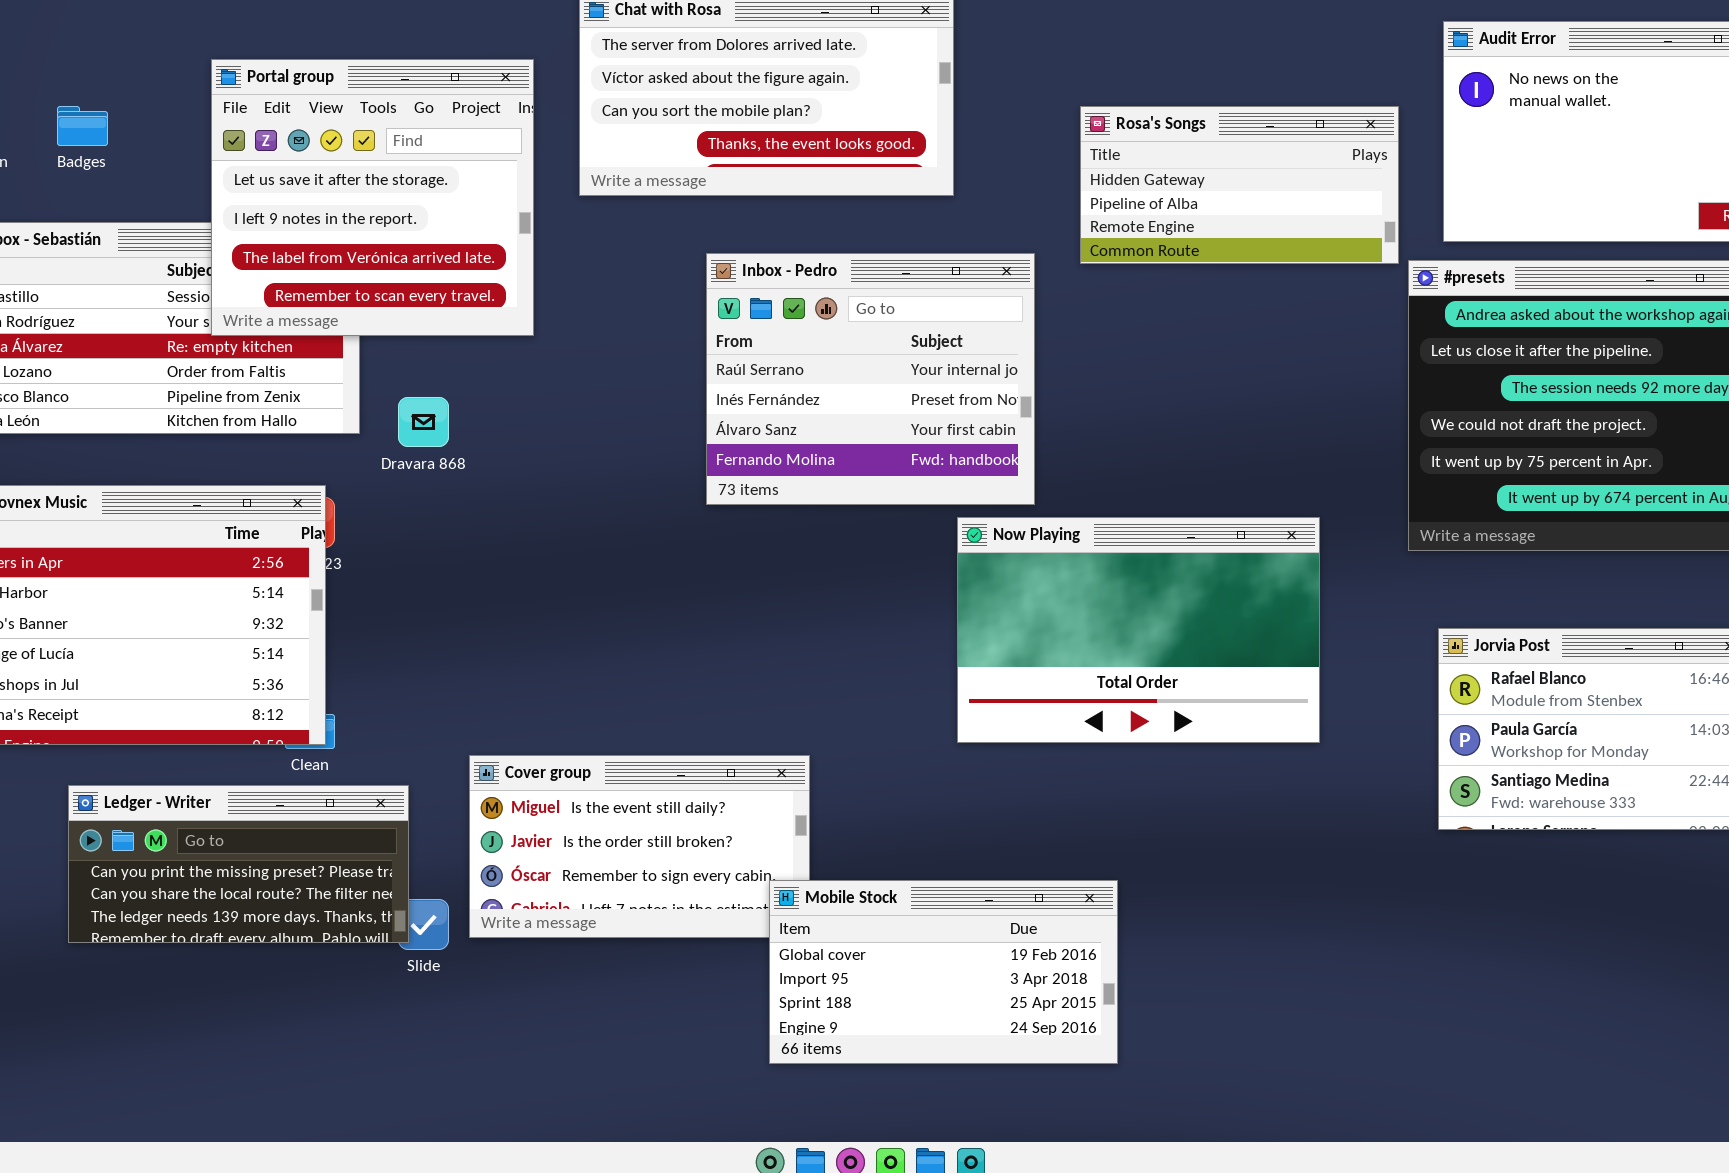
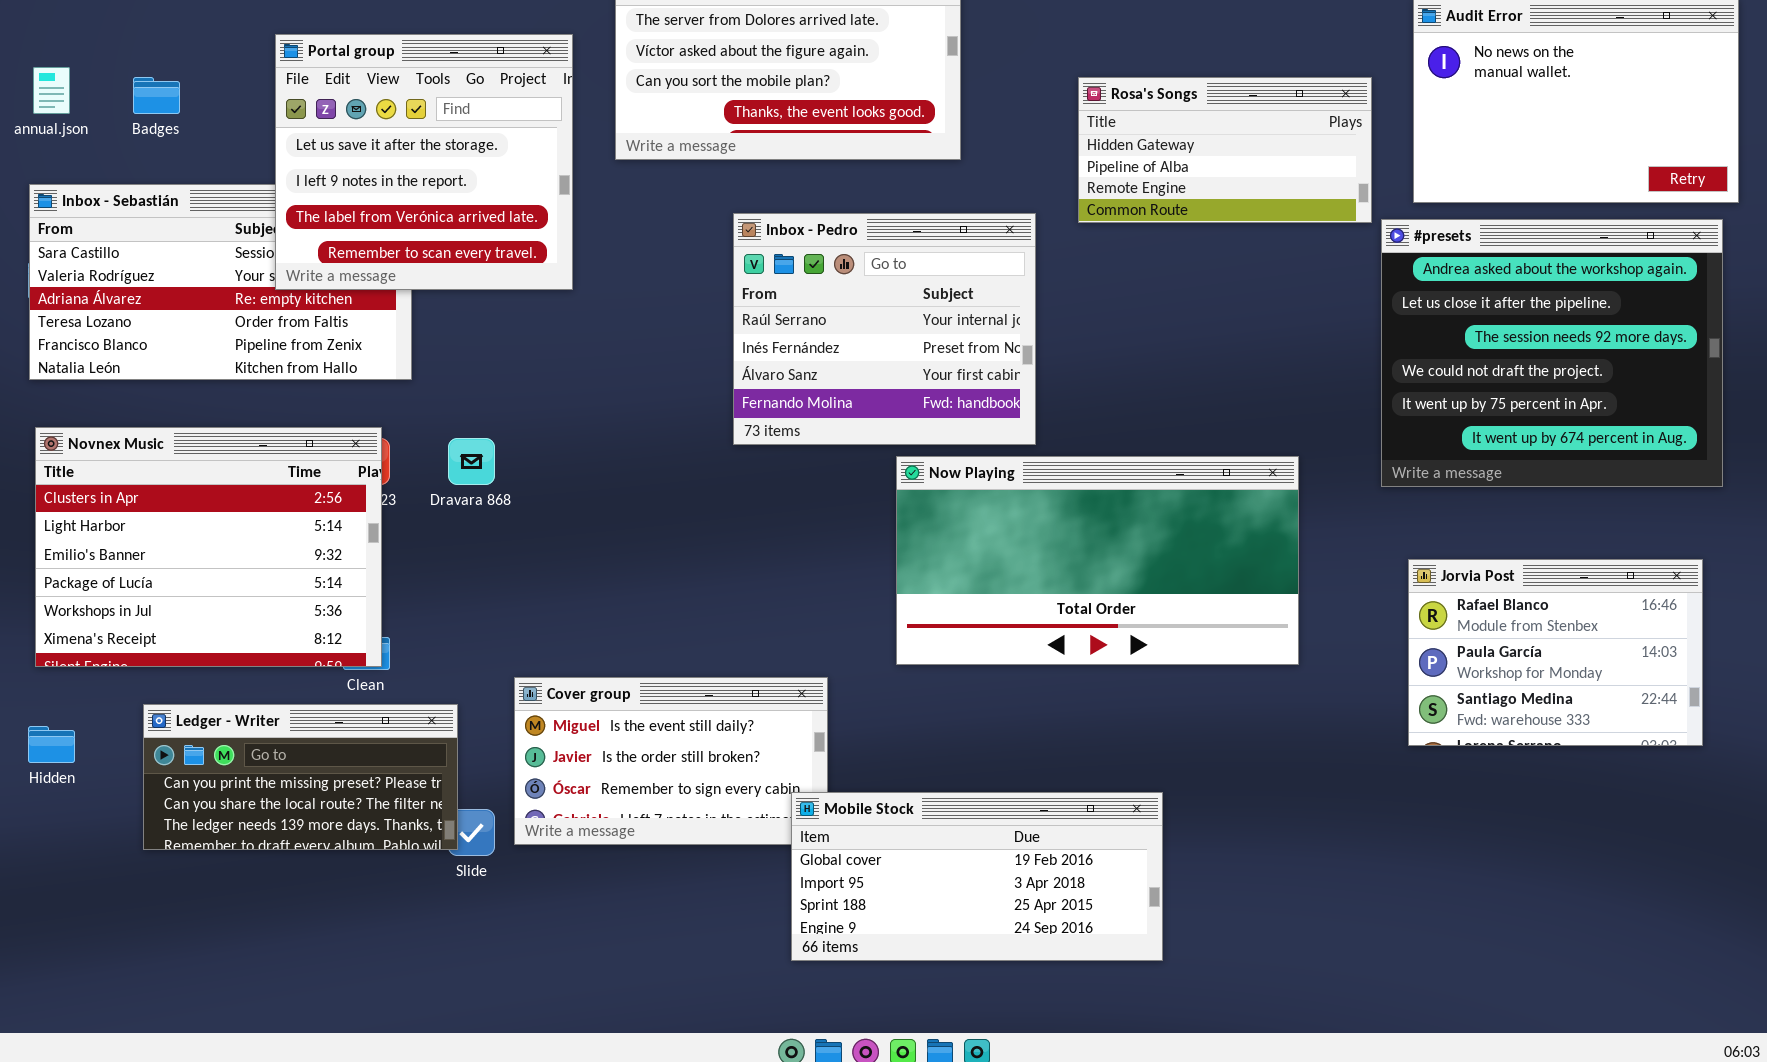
Dravara 868: [398,397,449,447] -> [448,438,495,485], moved
Now Playing: [957,517,1320,743] -> [896,456,1299,665], resized
Mobile Stock: [769,880,1118,1064] -> [791,792,1163,961], resized

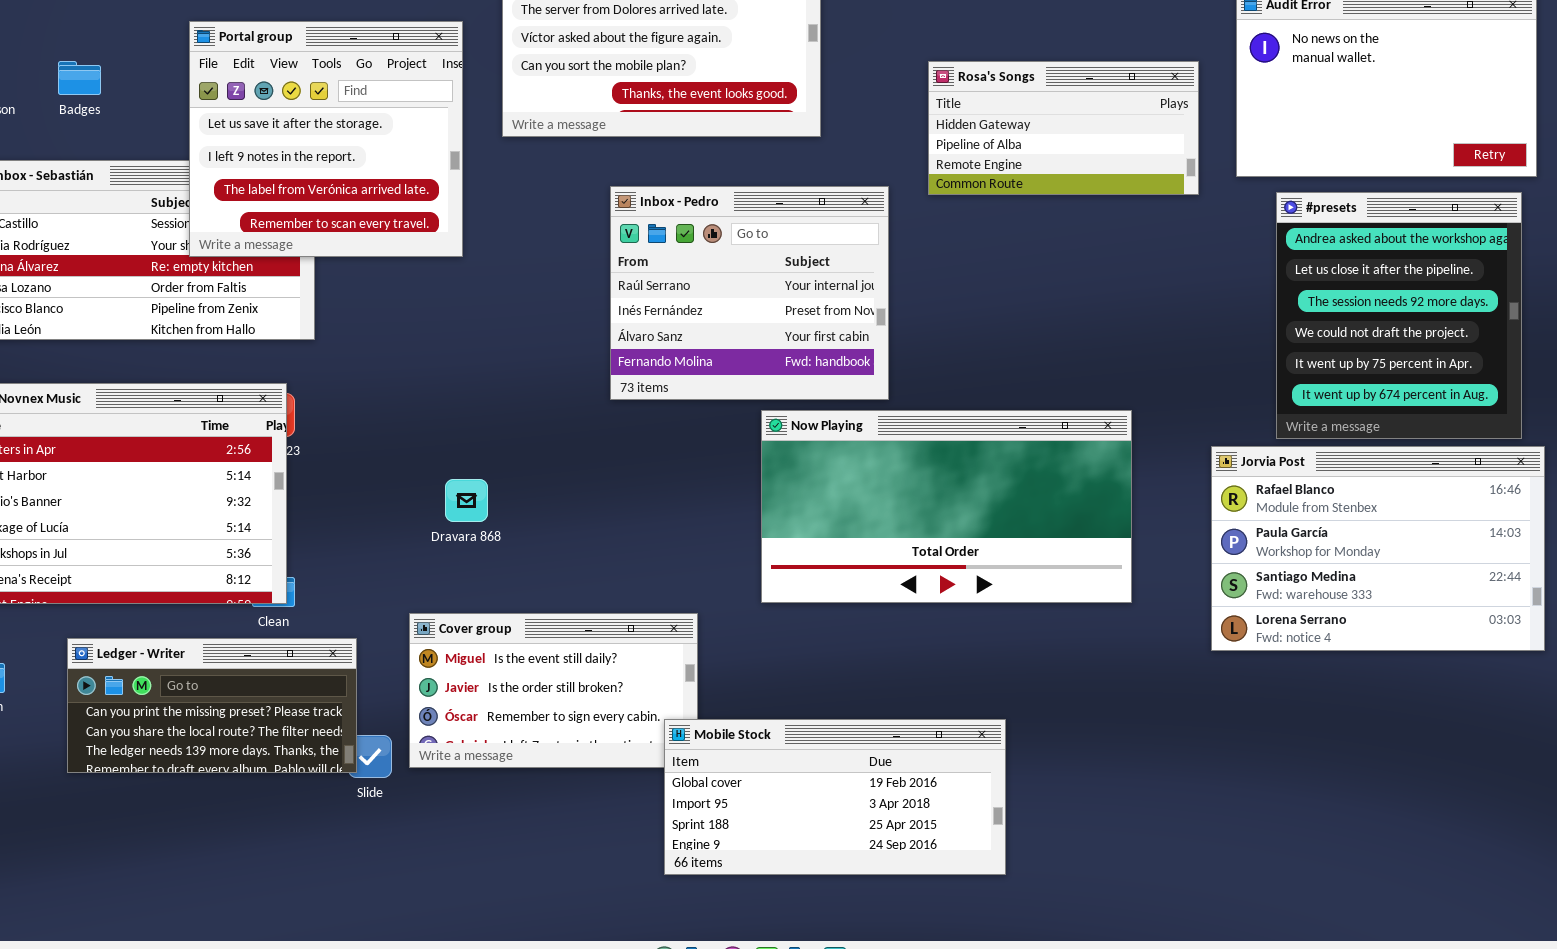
#presets: [1381,219,1723,487] -> [1276,192,1522,439], resized
Dravara 868: [448,438,495,485] -> [445,479,488,522], moved
Jorvia Post: [1408,559,1703,746] -> [1211,446,1545,651], moved, resized

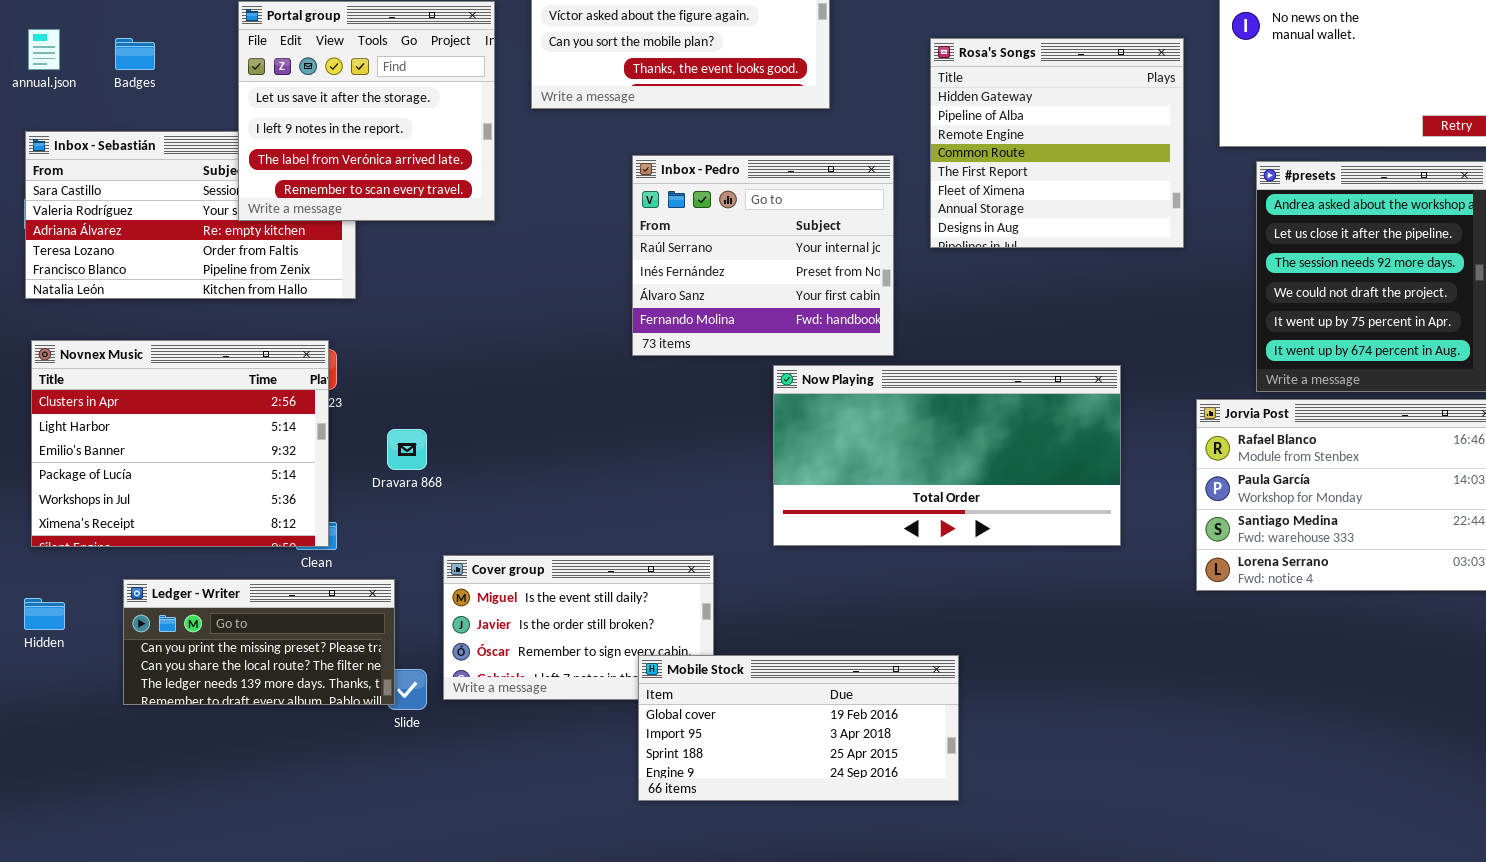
Rosa's Songs: [928,61,1199,195] -> [930,38,1184,248], resized
Dravara 868: [445,479,488,522] -> [387,429,427,470], moved
Mobile Stock: [664,719,1006,875] -> [638,655,959,801], moved

